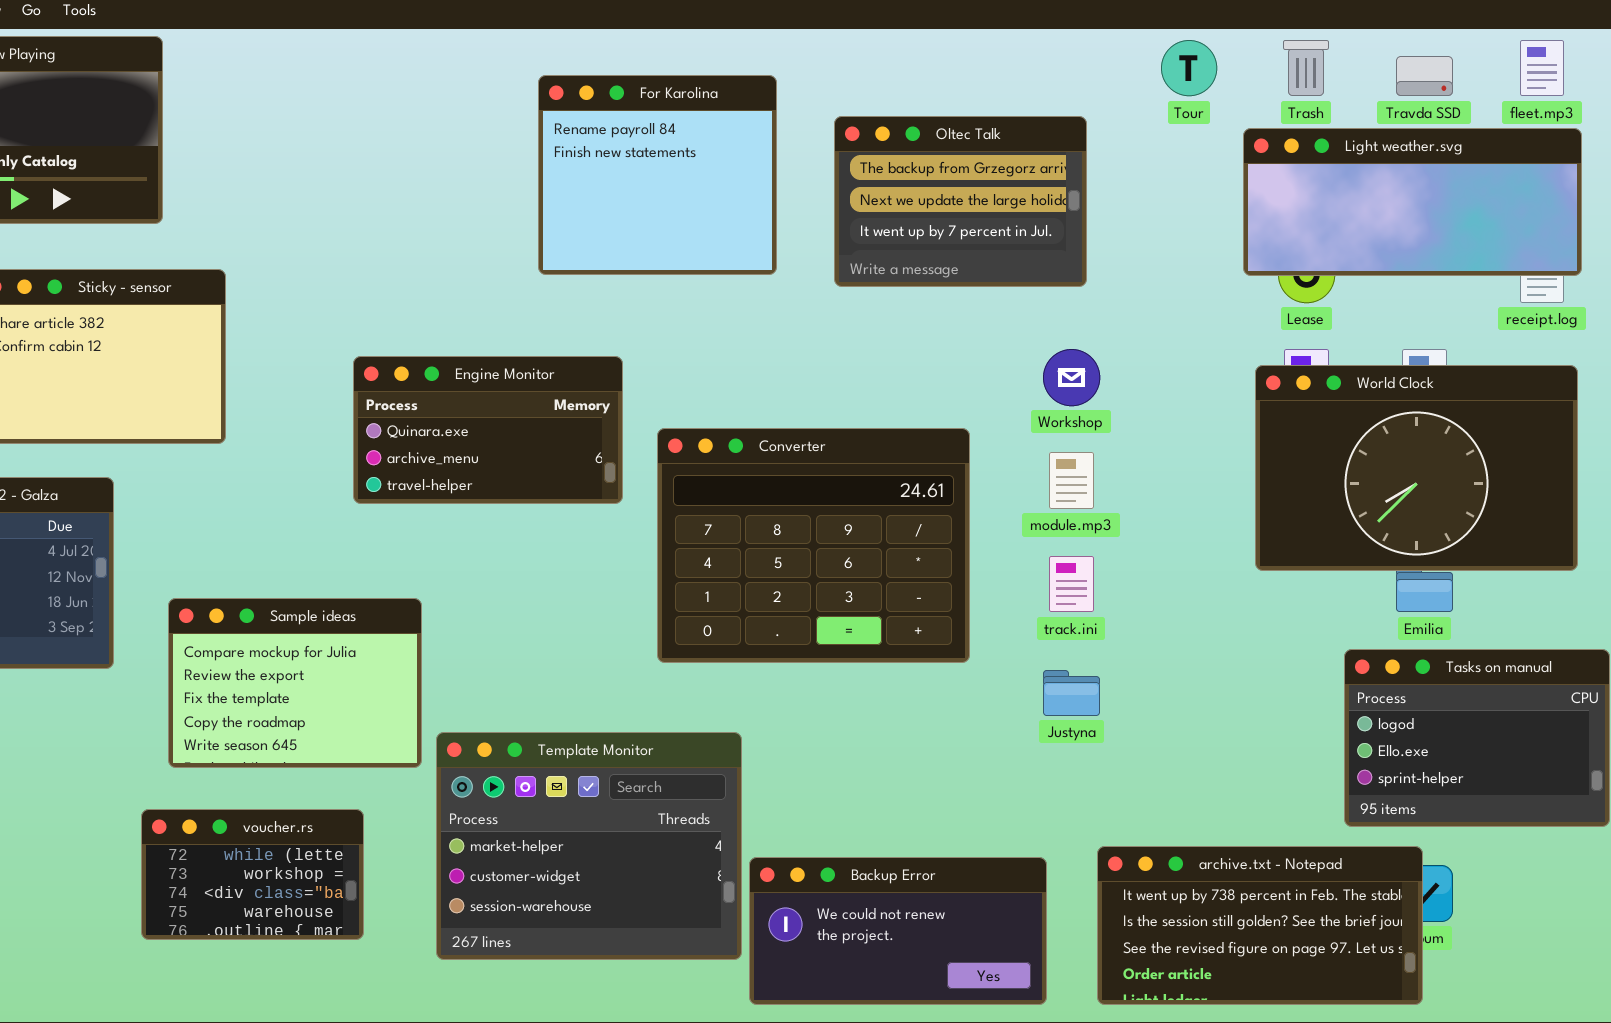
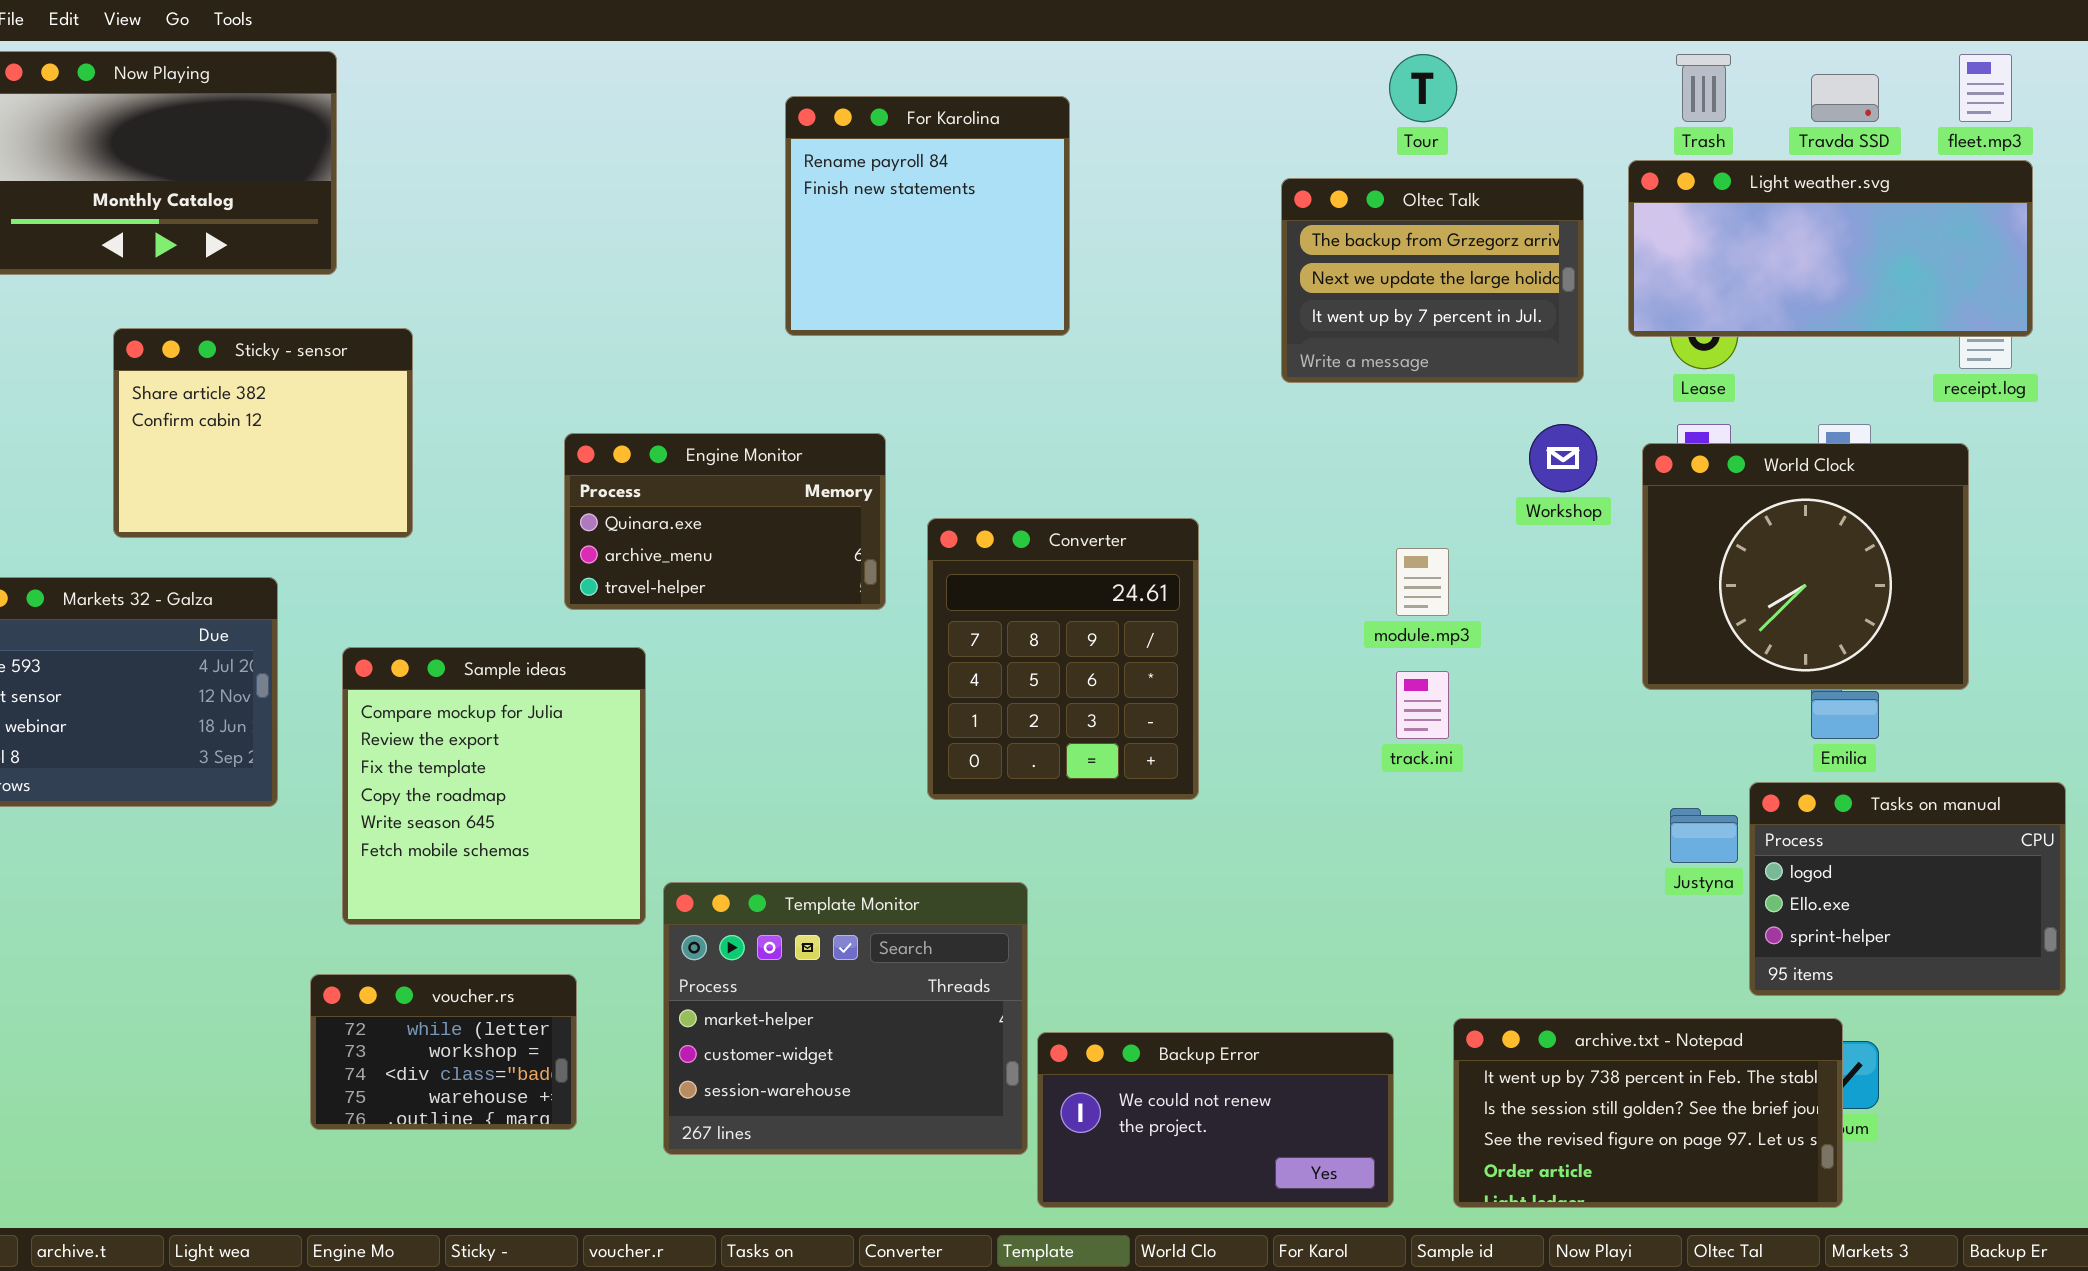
Tour: [1161,40,1217,96] -> [1389,54,1457,122], moved
Oltec Talk: [834,116,1087,287] -> [1281,178,1584,383], moved
Workshop: [1043,349,1100,406] -> [1529,424,1597,492], moved
World Clock: [1255,365,1578,571] -> [1642,443,1969,690], resized
Converter: [657,428,970,663] -> [927,518,1199,800], resized
Sample ideas: [168,598,422,768] -> [342,647,646,925], resized
Justyna: [1043,670,1100,716] -> [1670,808,1738,863], moved

